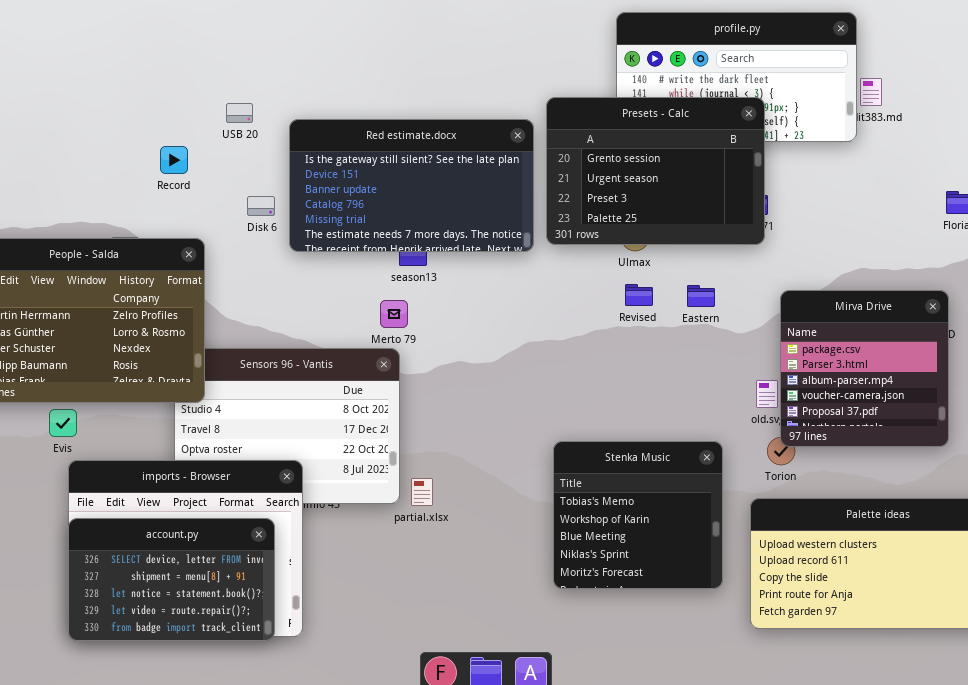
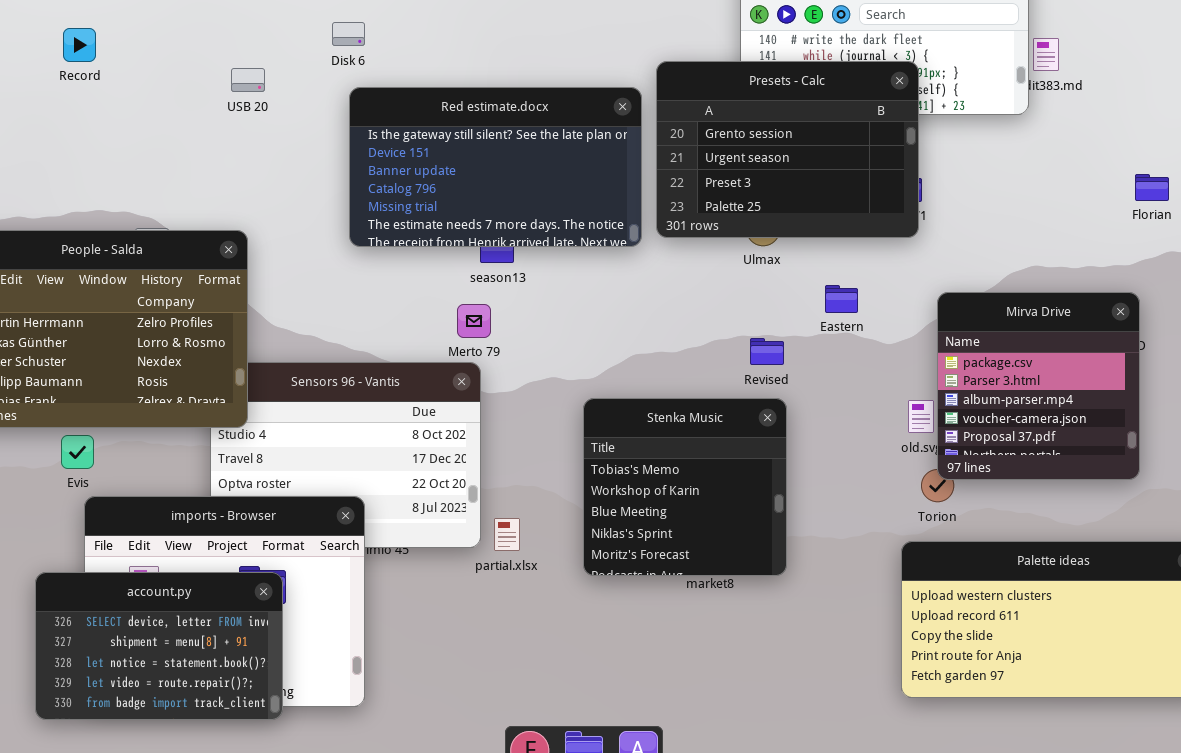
USB 20: [226,103,253,123] -> [231,68,265,92], moved
Record: [160,146,188,174] -> [63,28,96,62], moved
Disk 6: [247,196,275,216] -> [332,22,365,46], moved
Revised: [625,284,653,306] -> [750,338,784,365], moved
Stenka Music: [553,441,723,589] -> [583,398,787,576], moved
account.py: [68,518,275,641] -> [35,572,283,720], moved

